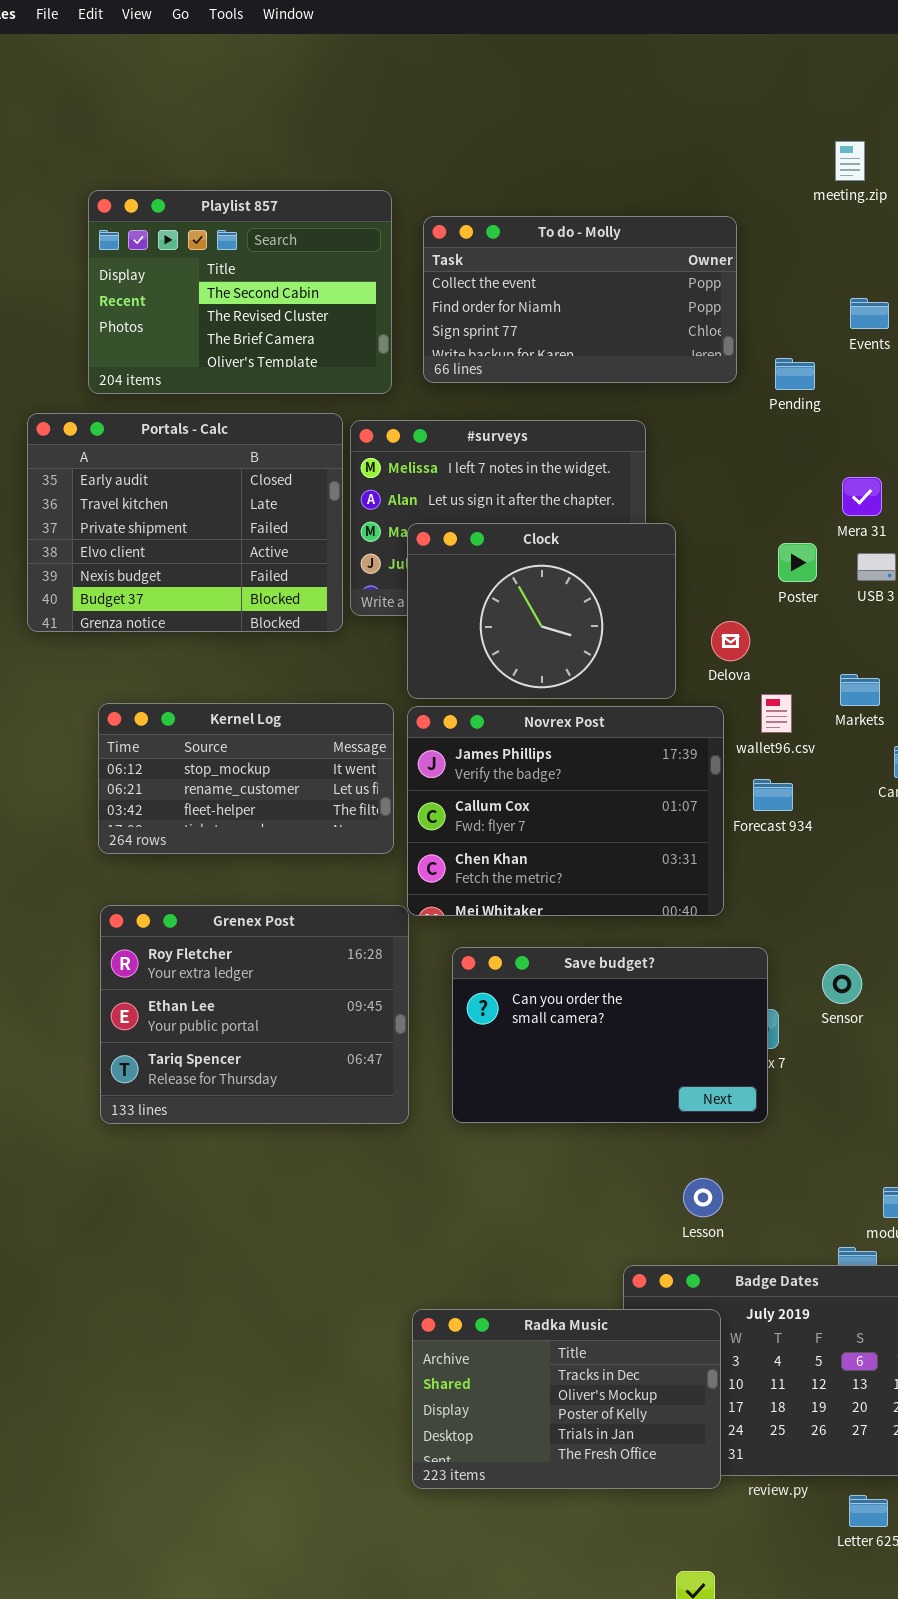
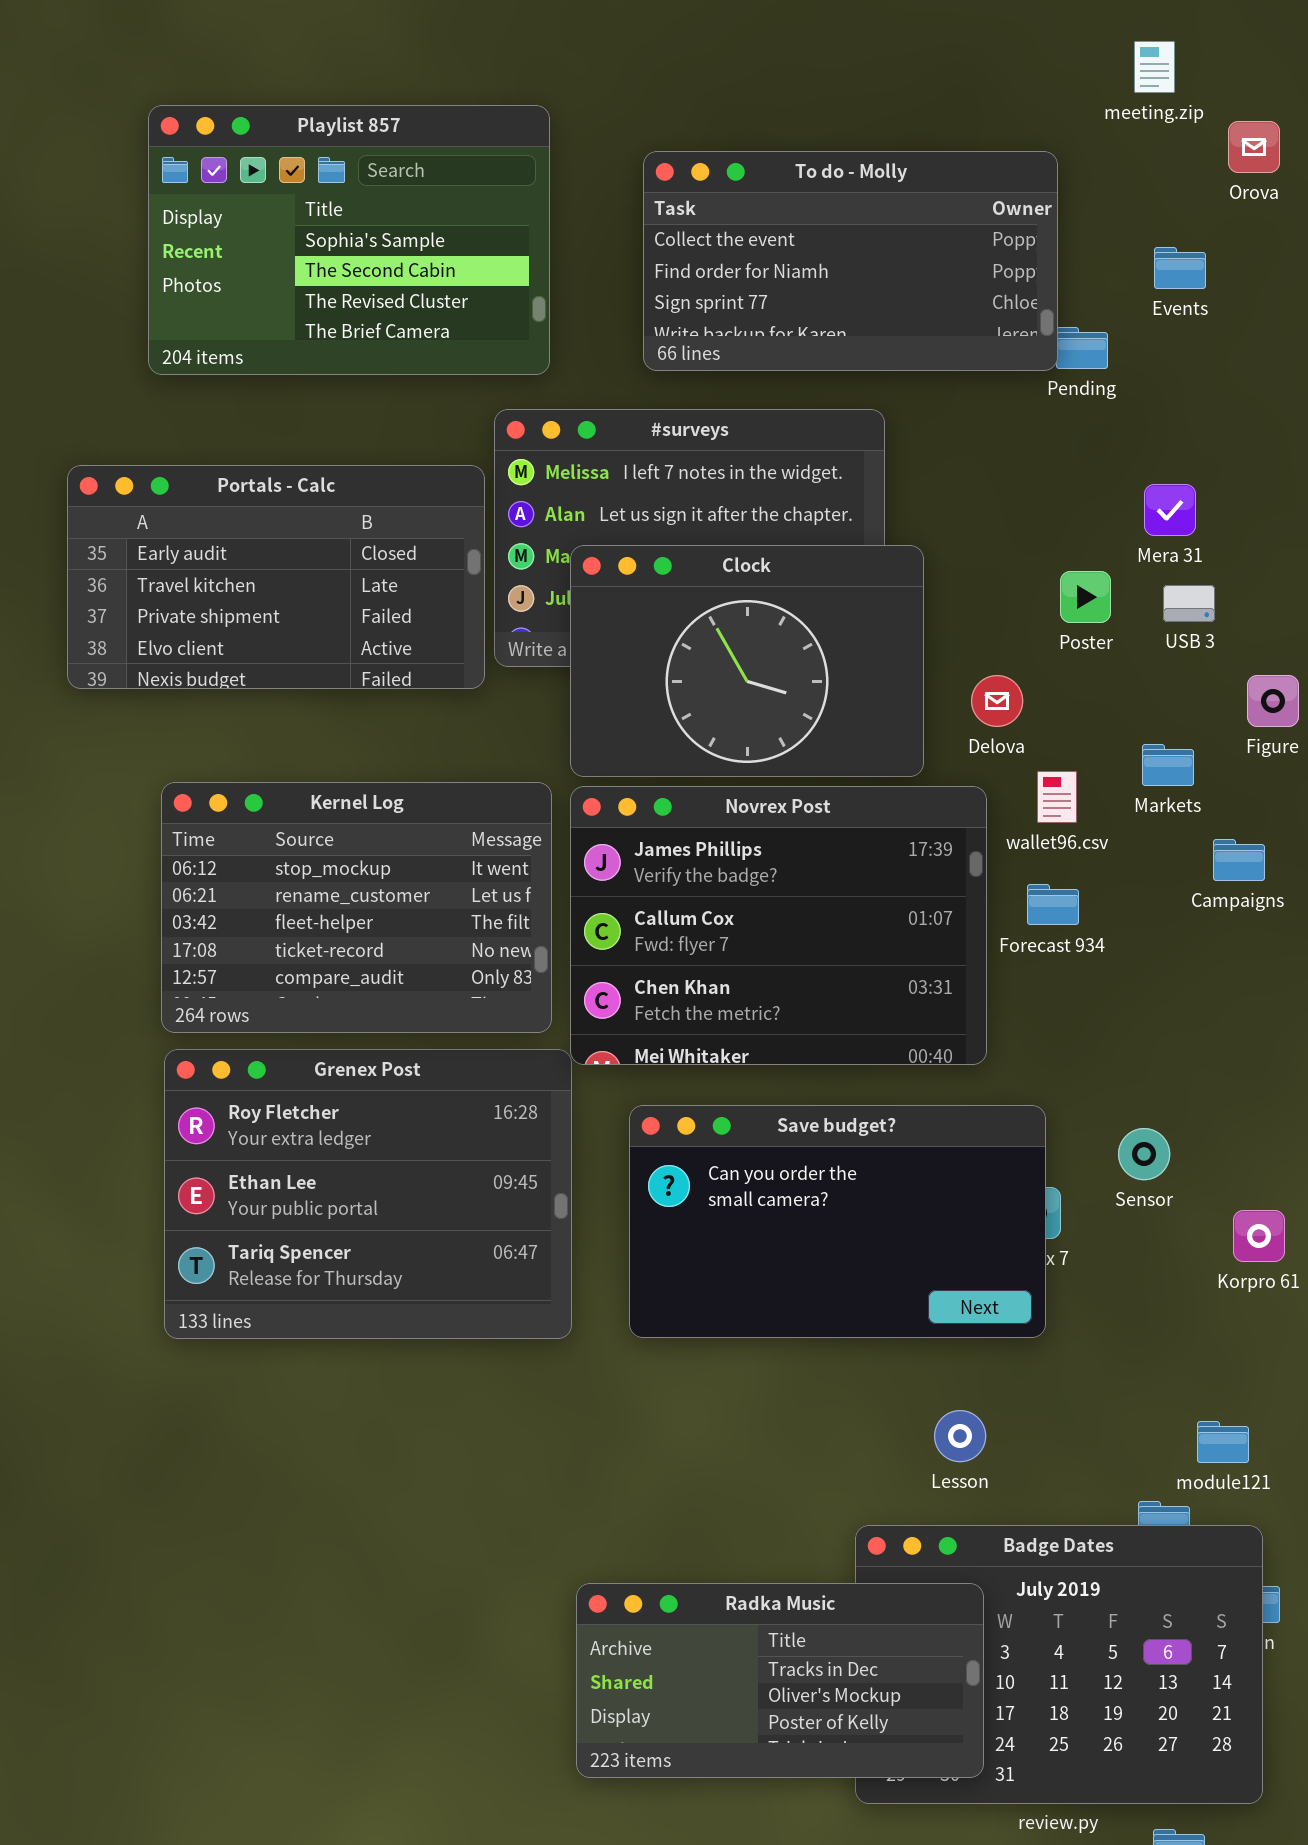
Playlist 857: [88,190,392,394] -> [148,105,550,375], scrolled up 1 row
To do - Molly: [423,216,737,383] -> [643,151,1058,371], moved
Portals - Calc: [27,413,343,632] -> [67,465,485,689], resized
Kernel Log: [98,703,394,854] -> [161,782,552,1033], resized
Radka Music: [412,1309,721,1489] -> [576,1583,984,1778], resized

